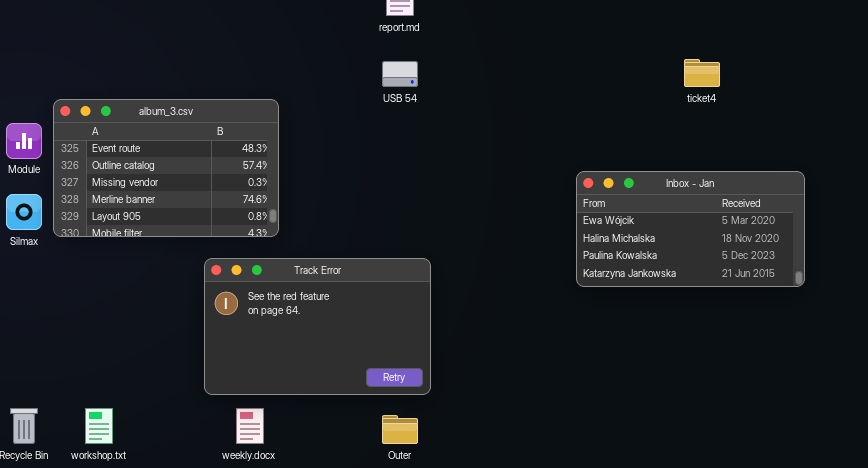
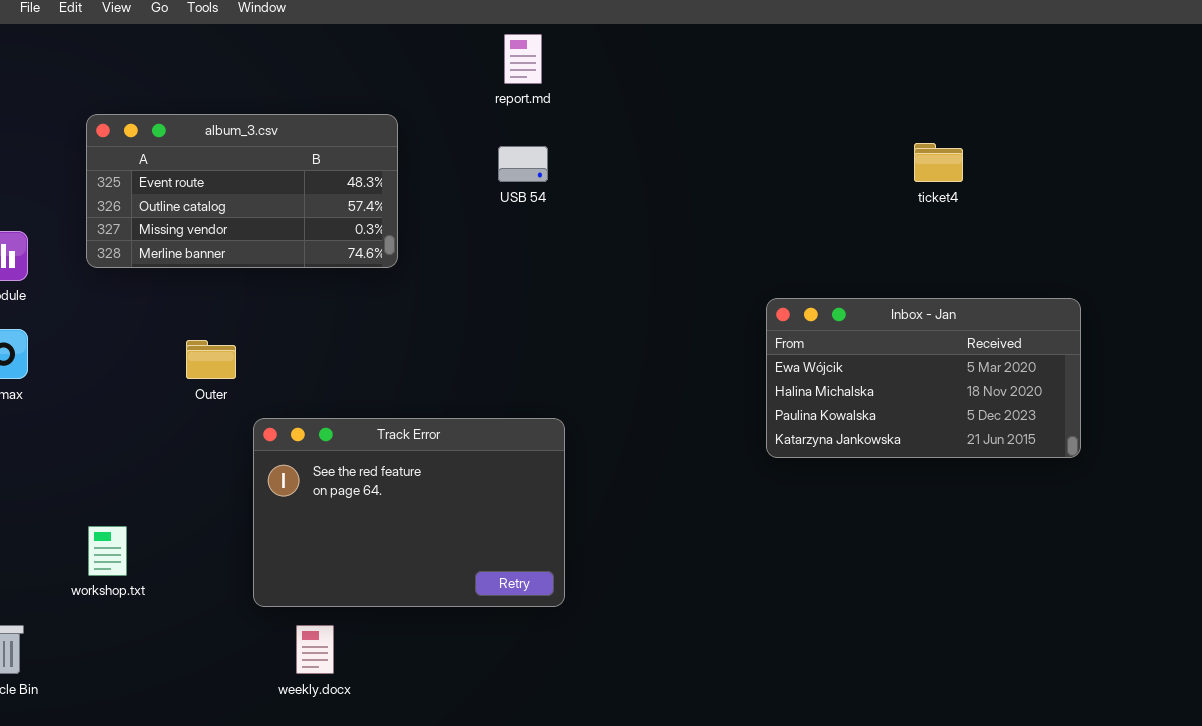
album_3.csv: [53,99,279,237] -> [86,114,398,268], moved, resized
workshop.txt: [85,408,113,444] -> [88,526,127,576], moved
Outer: [382,415,418,444] -> [186,340,236,379], moved

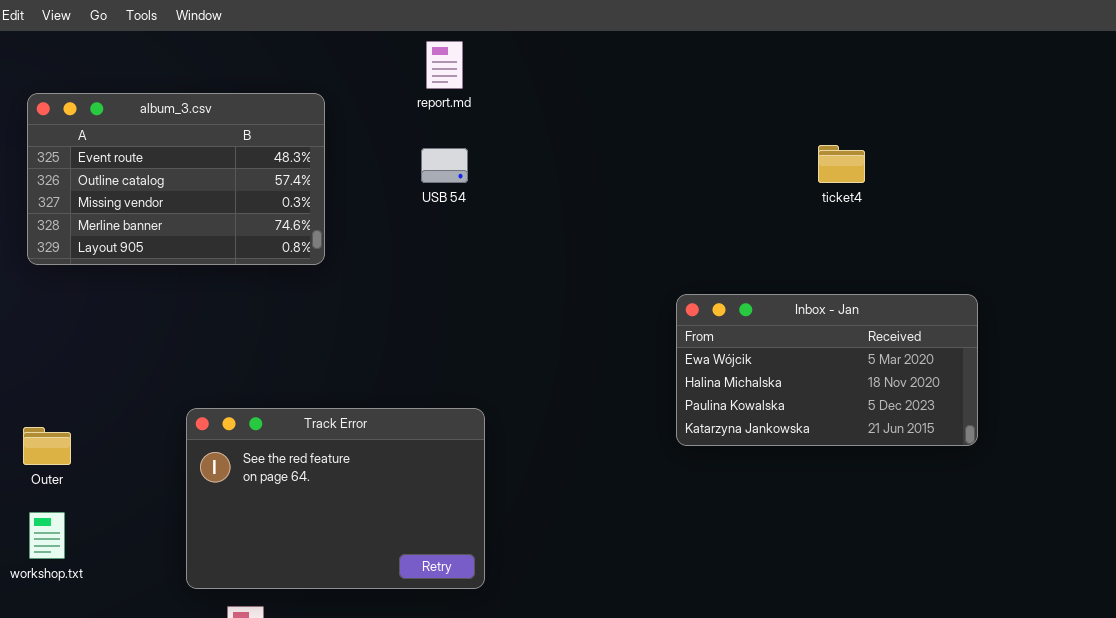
album_3.csv: [86,114,398,268] -> [27,93,325,265], resized
Outer: [186,340,236,379] -> [23,427,71,465], moved

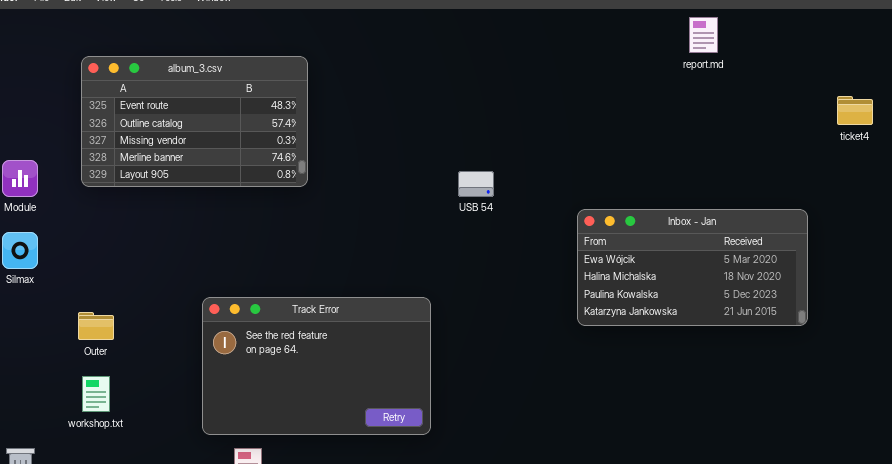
report.md: [426,41,463,89] -> [689,17,718,53], moved
ticket4: [818,145,865,183] -> [837,96,873,125], moved
USB 54: [421,148,468,183] -> [458,171,494,197], moved

